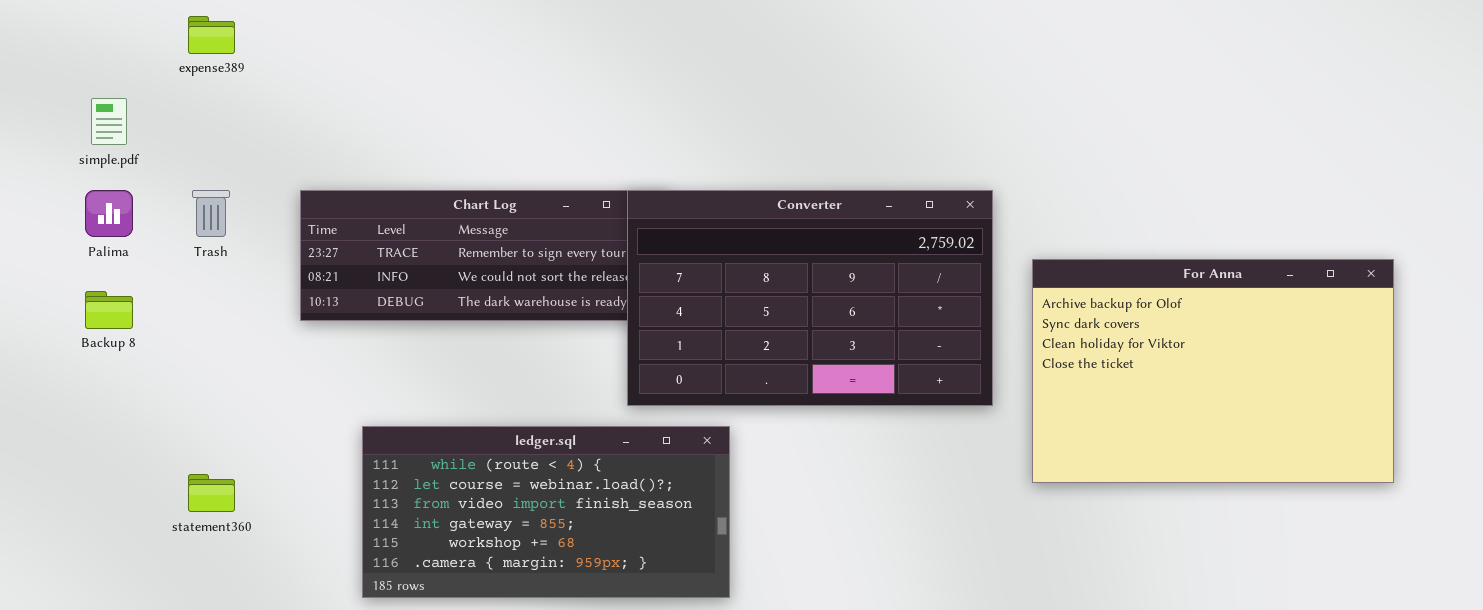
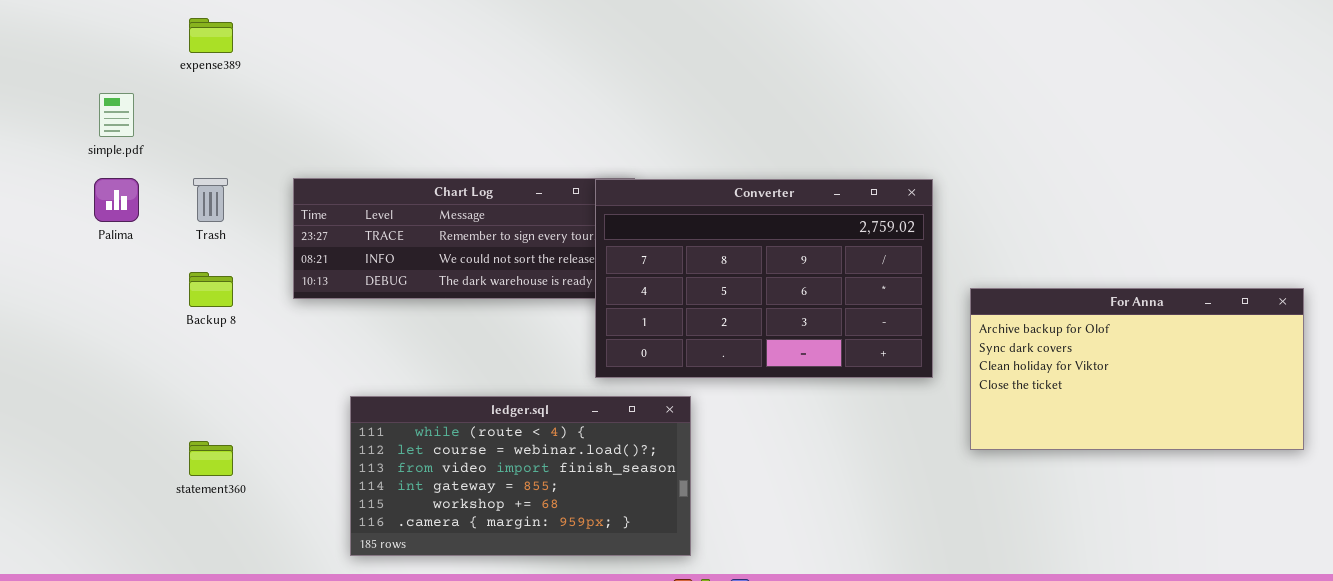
For Anna: [1032,259,1394,483] -> [970,288,1304,450], resized
Backup 8: [85,291,133,329] -> [189,272,233,307], moved

